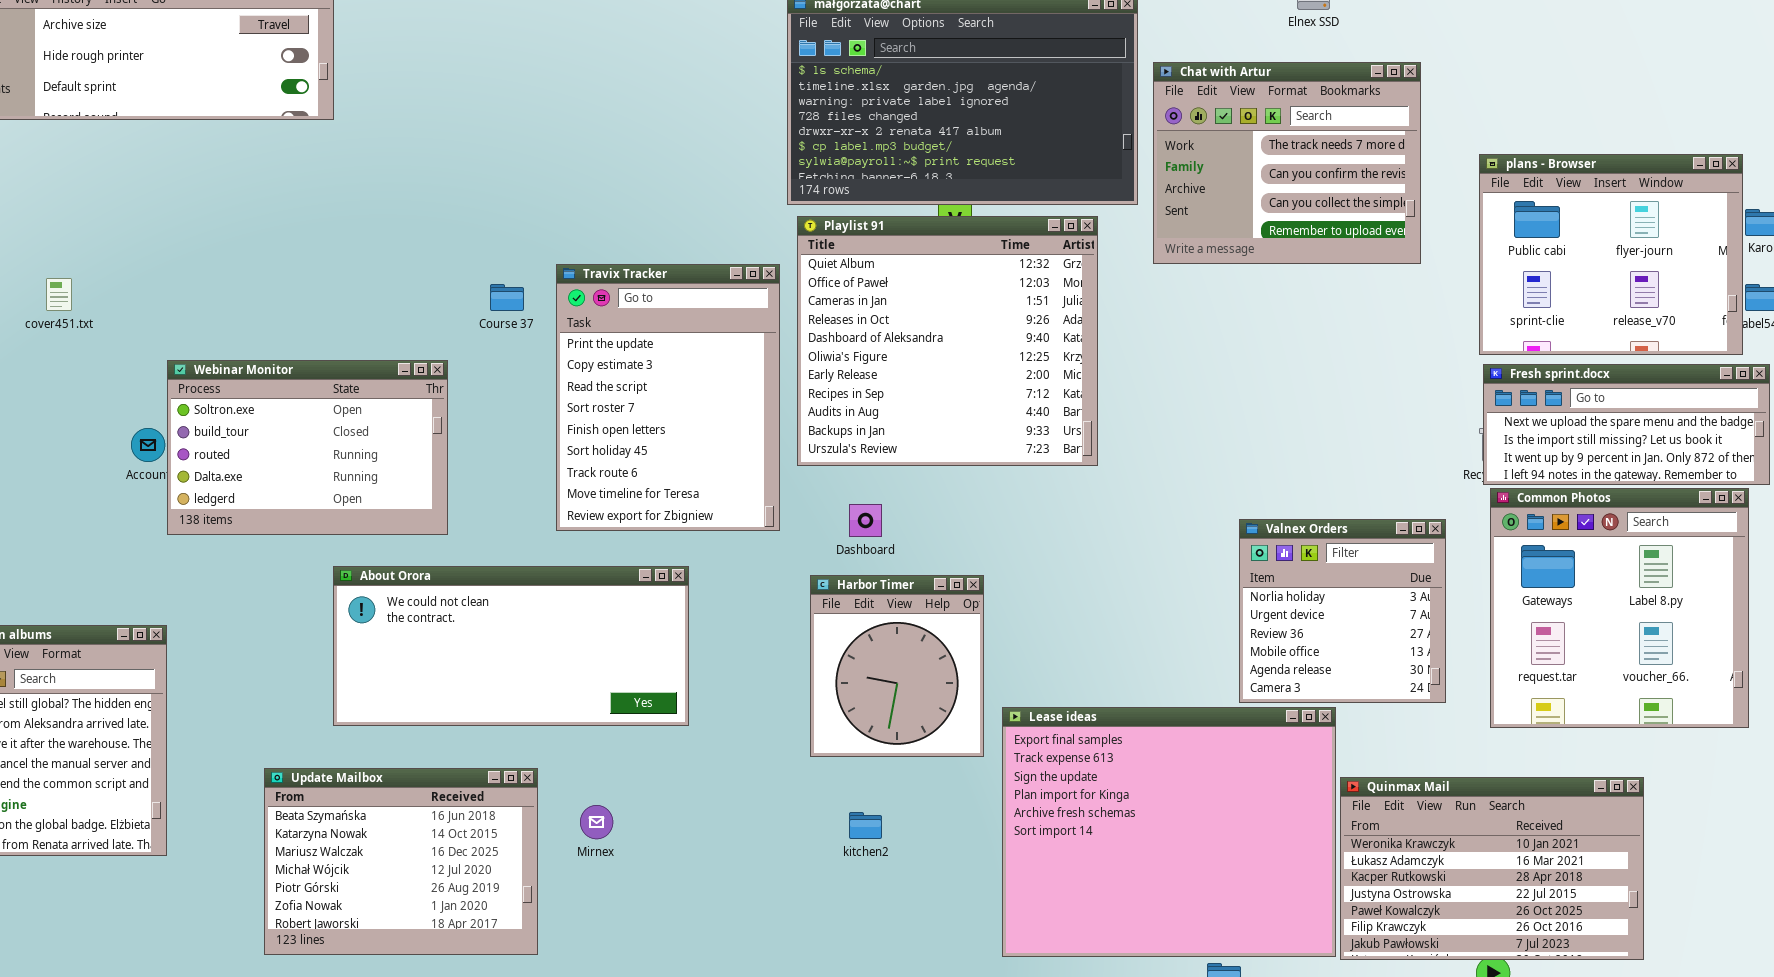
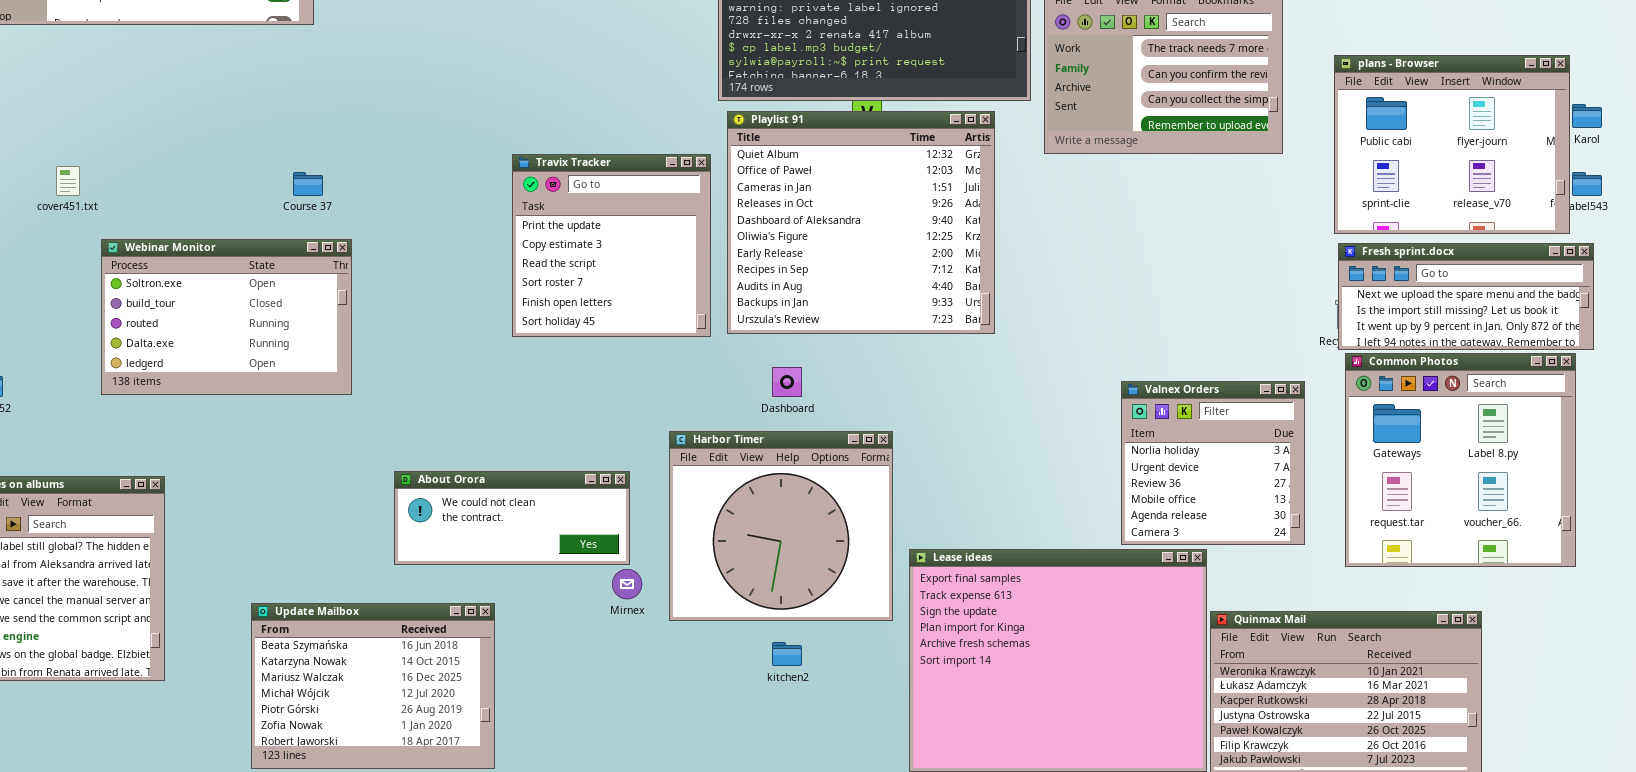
Travix Tracker: [556,264,780,531] -> [512,154,711,337], resized
Course 37: [490,284,524,311] -> [293,172,323,196], moved
Webinar Monitor: [167,360,448,535] -> [101,239,352,395], moved
About Orora: [333,566,689,726] -> [394,471,630,565], resized
Harbor Timer: [810,575,984,757] -> [669,431,893,621], resized
Mirnex: [580,805,613,839] -> [612,569,642,599], moved

